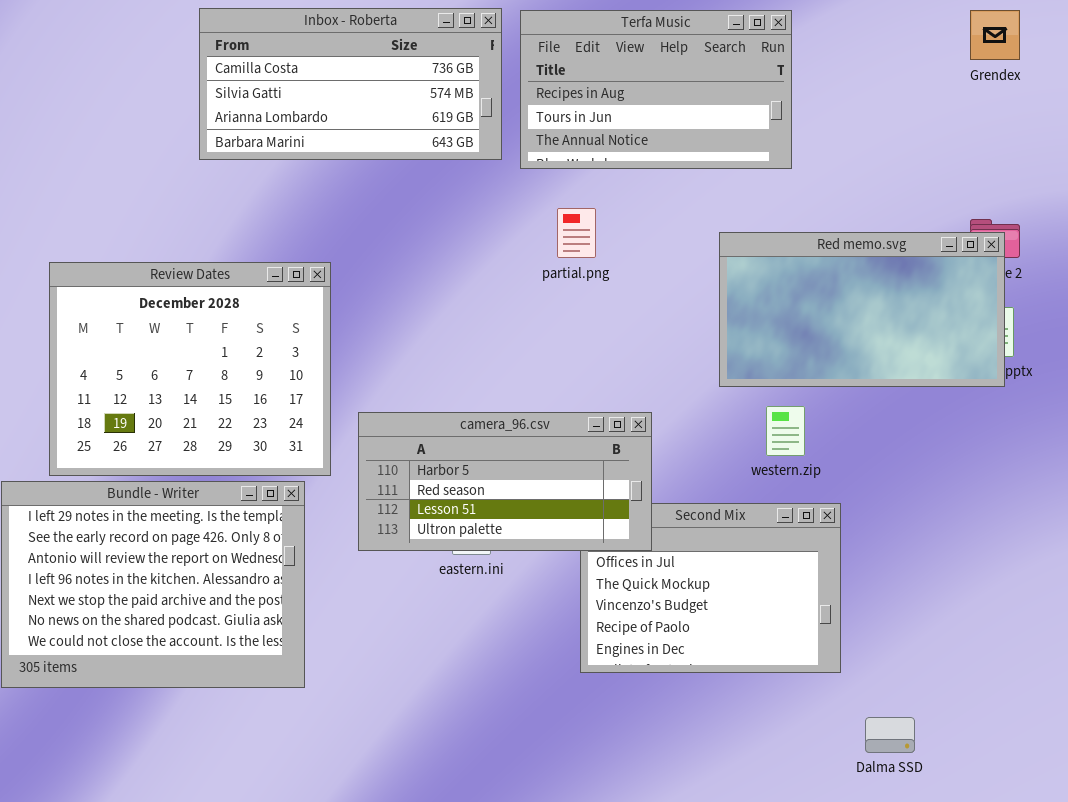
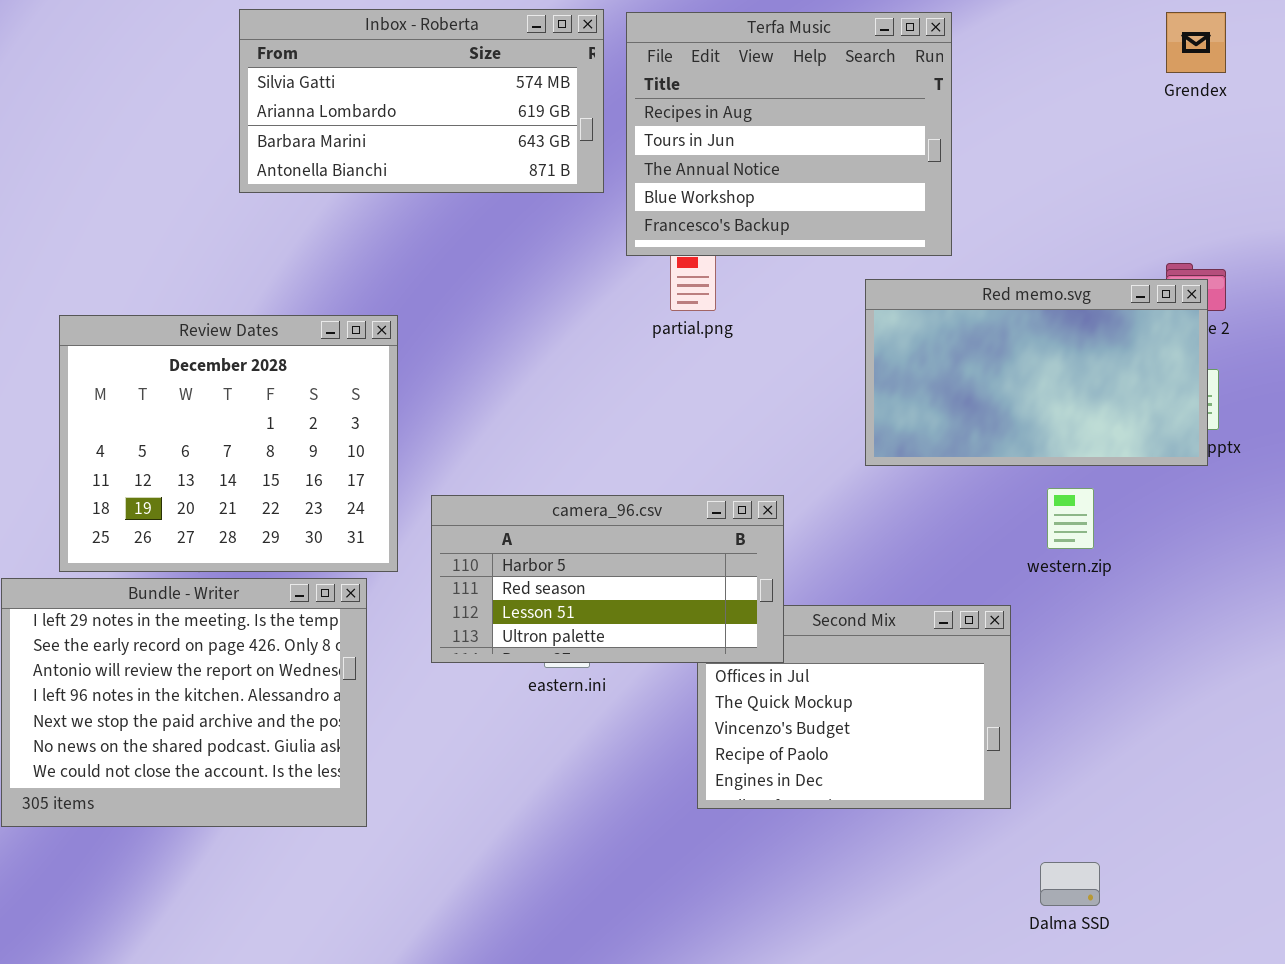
Inbox - Roberta: [199,8,502,160] -> [239,9,604,193], scrolled down 1 row
Terfa Music: [520,10,792,169] -> [626,12,952,256], resized
western.zip: [766,406,805,456] -> [1047,488,1094,549], moved

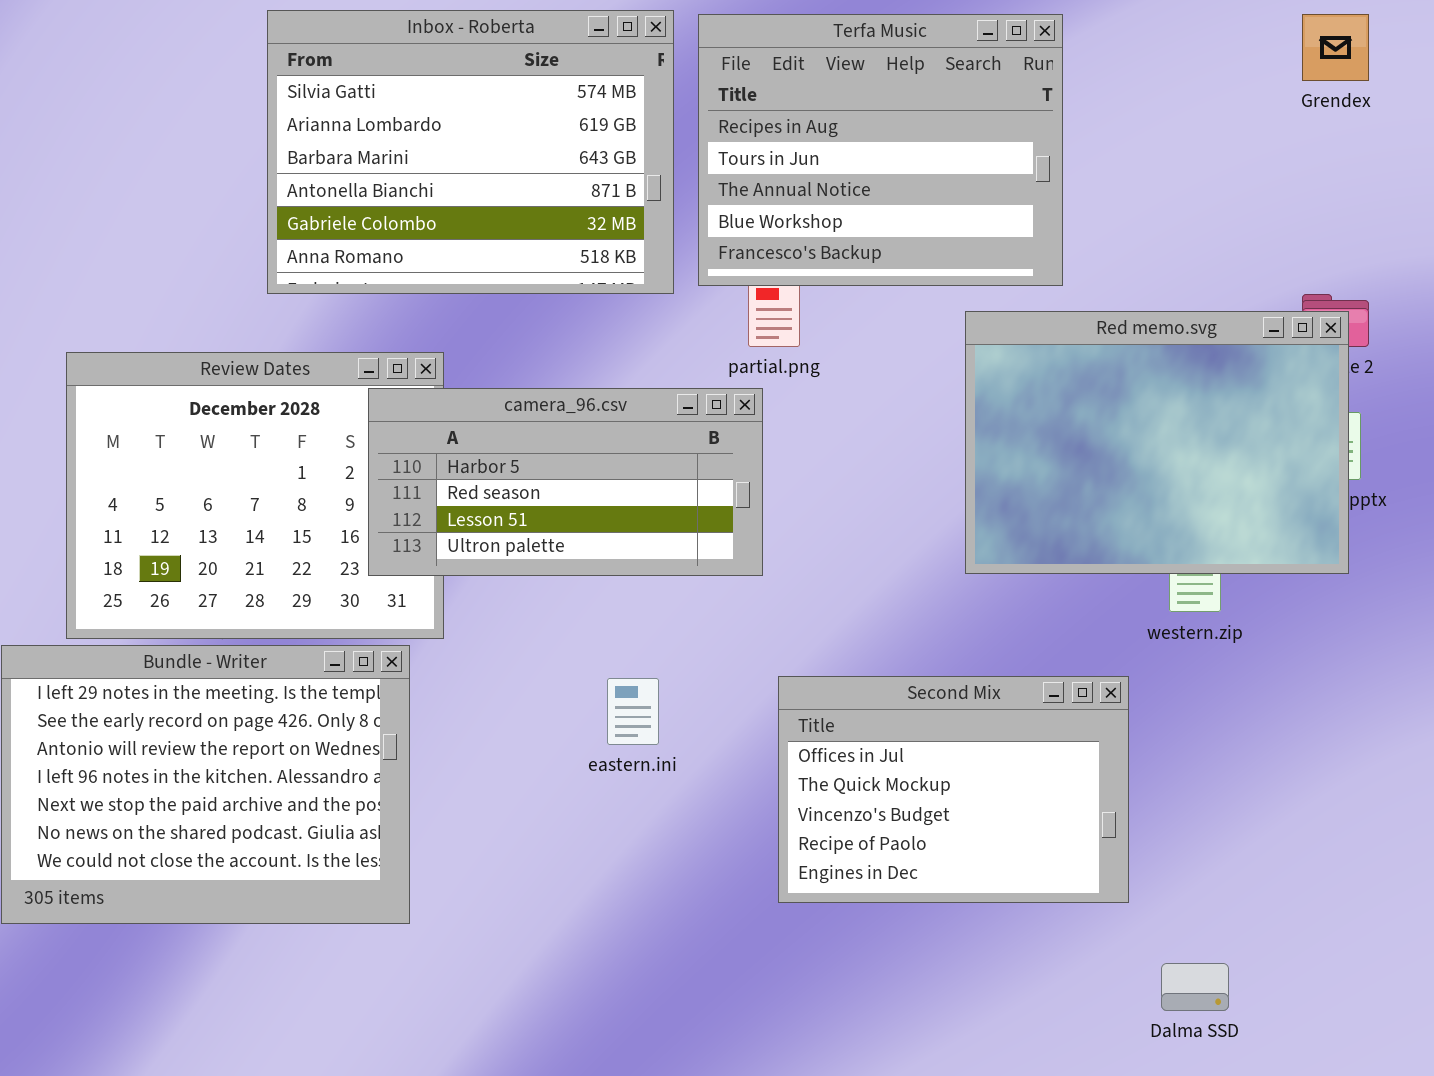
Inbox - Roberta: [239,9,604,193] -> [267,10,674,294], resized
Red memo.svg: [865,279,1208,466] -> [965,311,1349,574], resized
camera_96.csv: [431,495,784,663] -> [368,388,763,576], moved

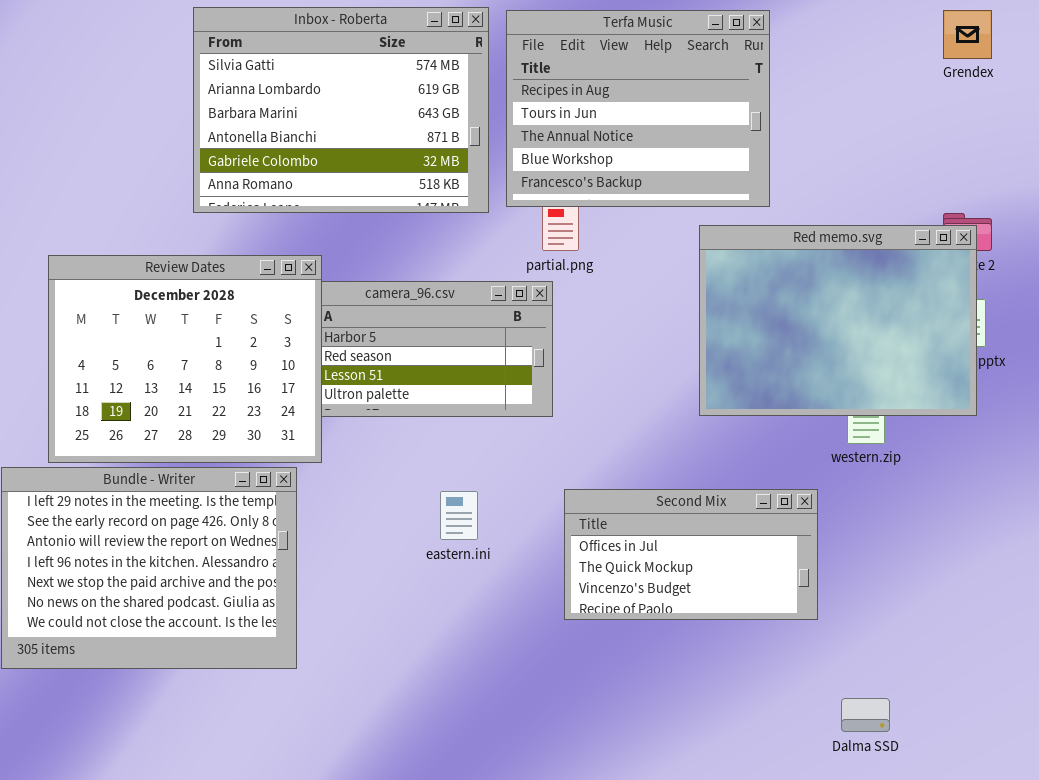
Review Dates: [66,352,444,639] -> [48,255,322,463], raised
Second Mix: [778,676,1129,903] -> [564,489,818,620], resized

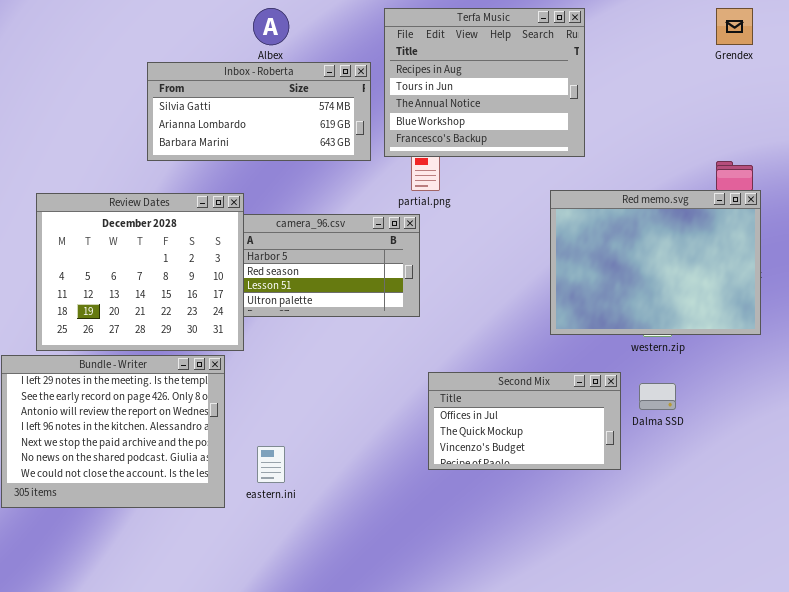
Inbox - Roberta: [193,7,489,213] -> [147,62,371,161], resized
Red memo.svg: [699,225,977,416] -> [550,190,761,335], moved
eastern.ini: [440,491,478,540] -> [257,446,285,483], moved
Dalma SSD: [841,698,890,732] -> [639,383,676,410], moved

